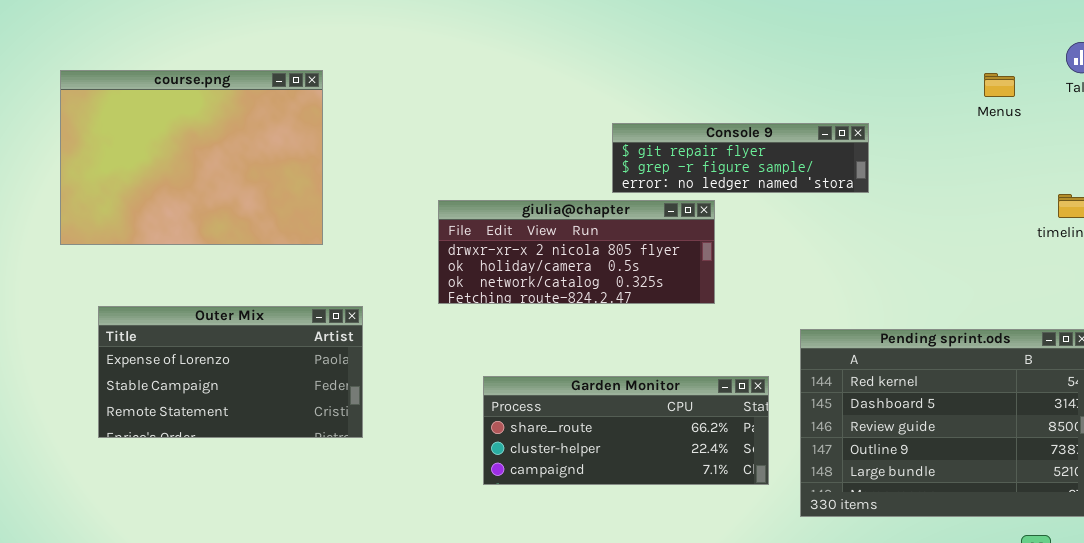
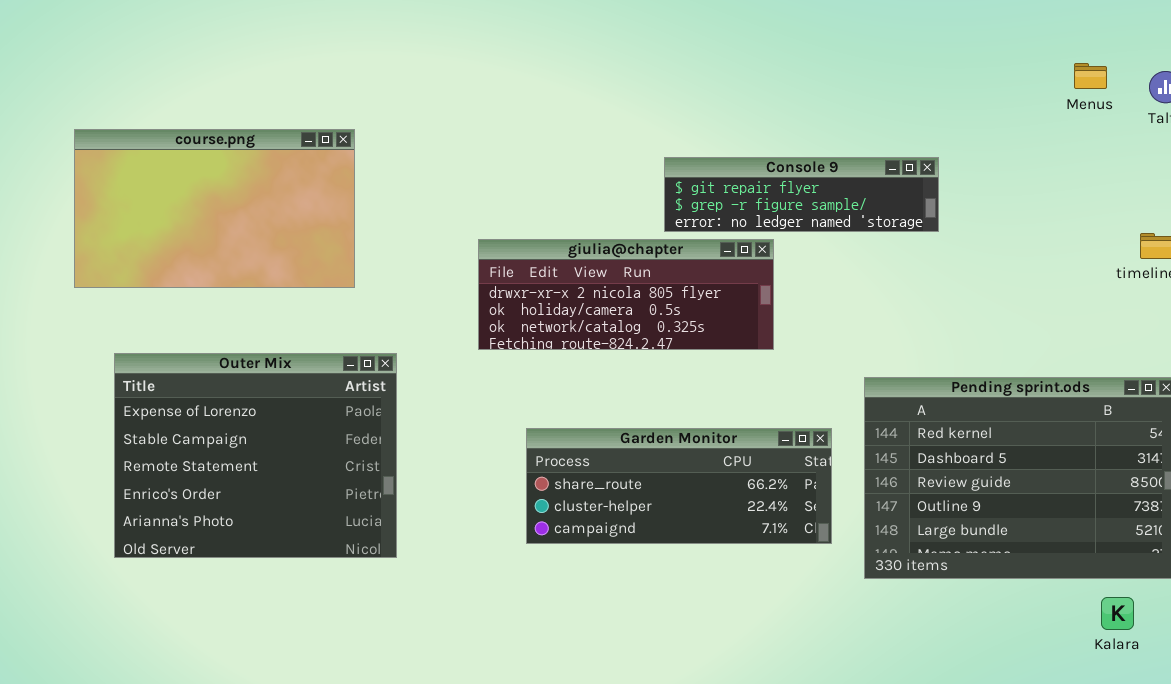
course.png: [60,70,323,245] -> [74,129,355,288], resized
Menus: [984,73,1015,97] -> [1074,63,1107,89], moved
Outer Mix: [98,306,363,438] -> [114,353,397,558], resized

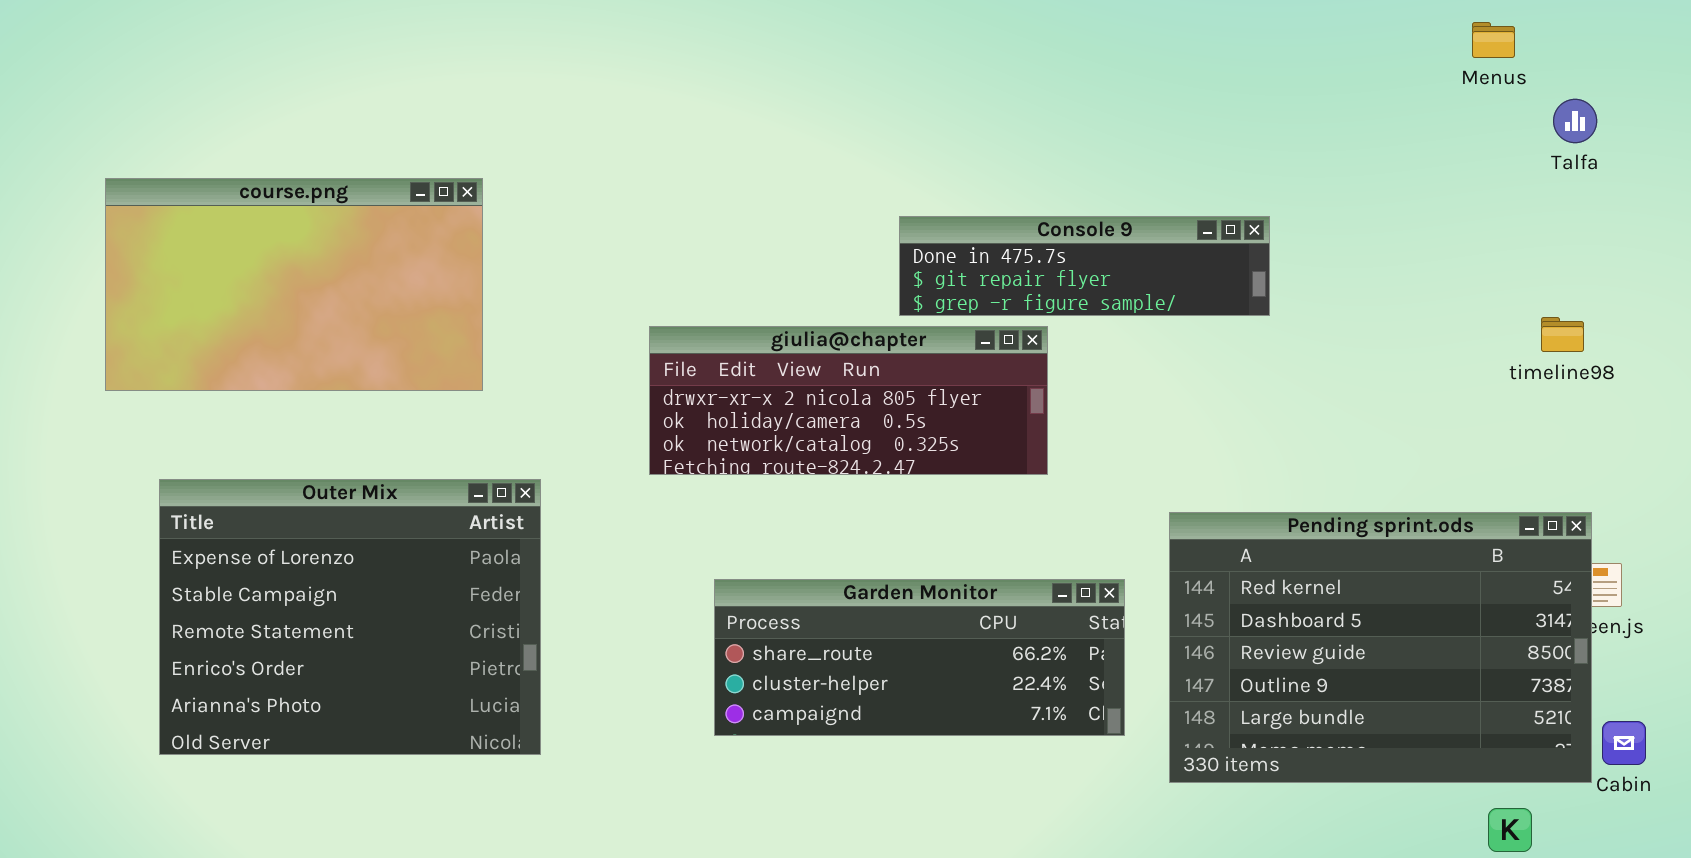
Menus: [1074,63,1107,89] -> [1472,22,1515,58], moved
Console 9: [664,157,939,232] -> [899,216,1270,316], scrolled up 1 row

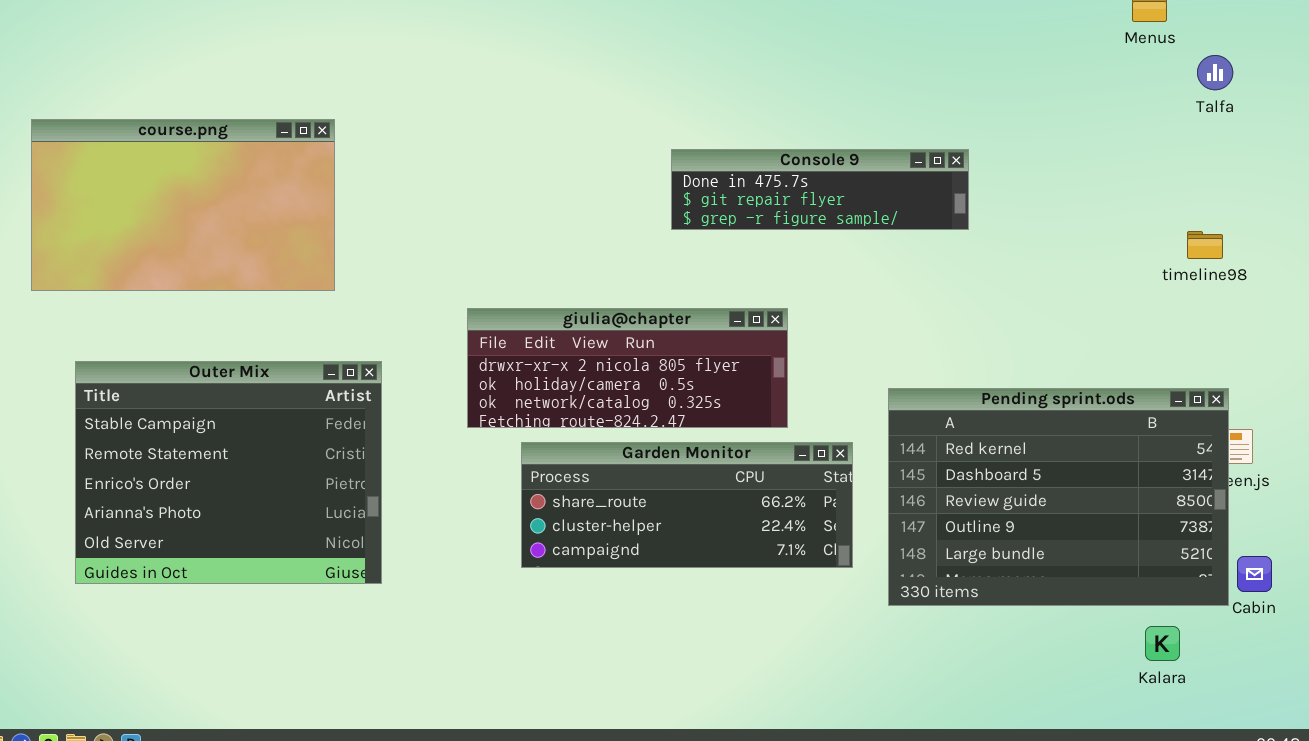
giulia@chapter: [649,326,1048,475] -> [467,308,788,428], moved
Outer Mix: [159,479,541,755] -> [75,361,382,584], scrolled down 1 row

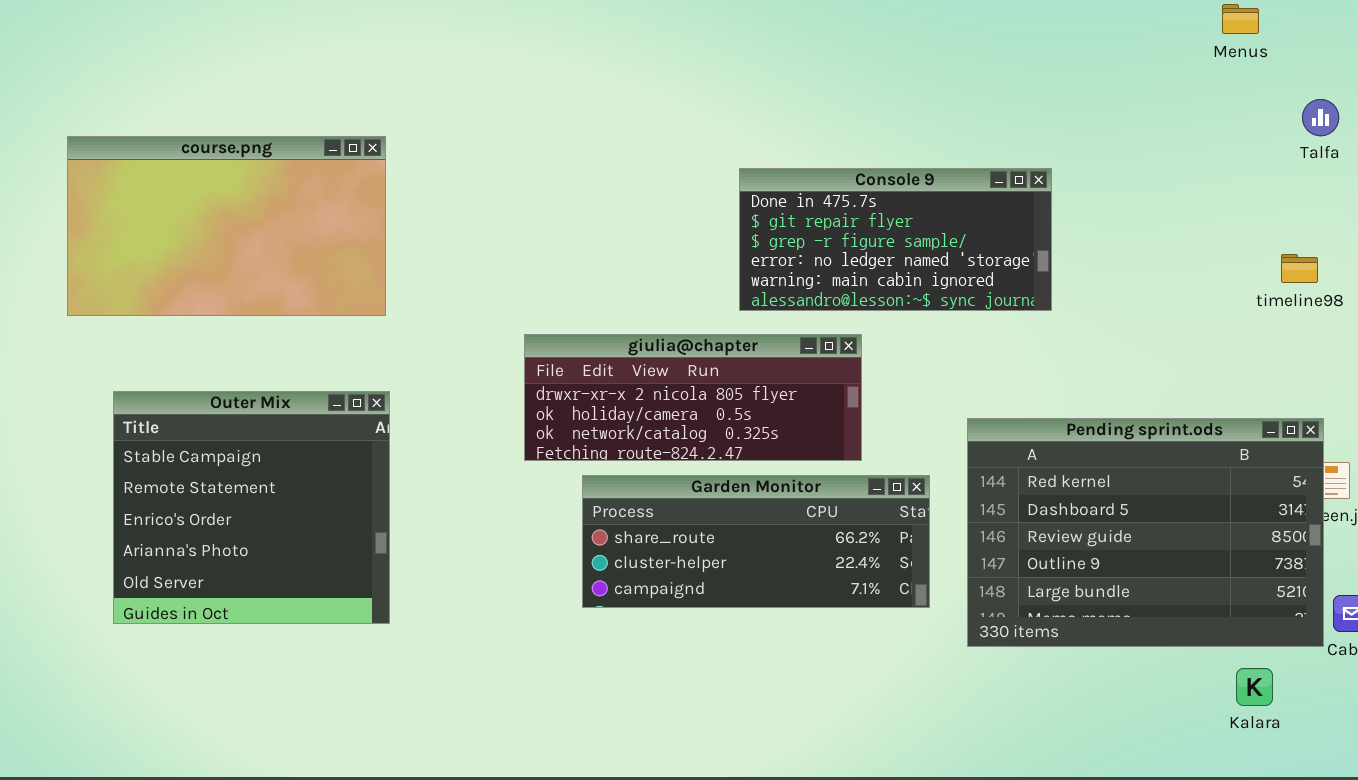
Talfa: [1197,55,1233,90] -> [1302,99,1339,136], moved
Console 9: [671,149,969,230] -> [739,168,1052,311], resized
Outer Mix: [75,361,382,584] -> [113,391,390,624], resized

